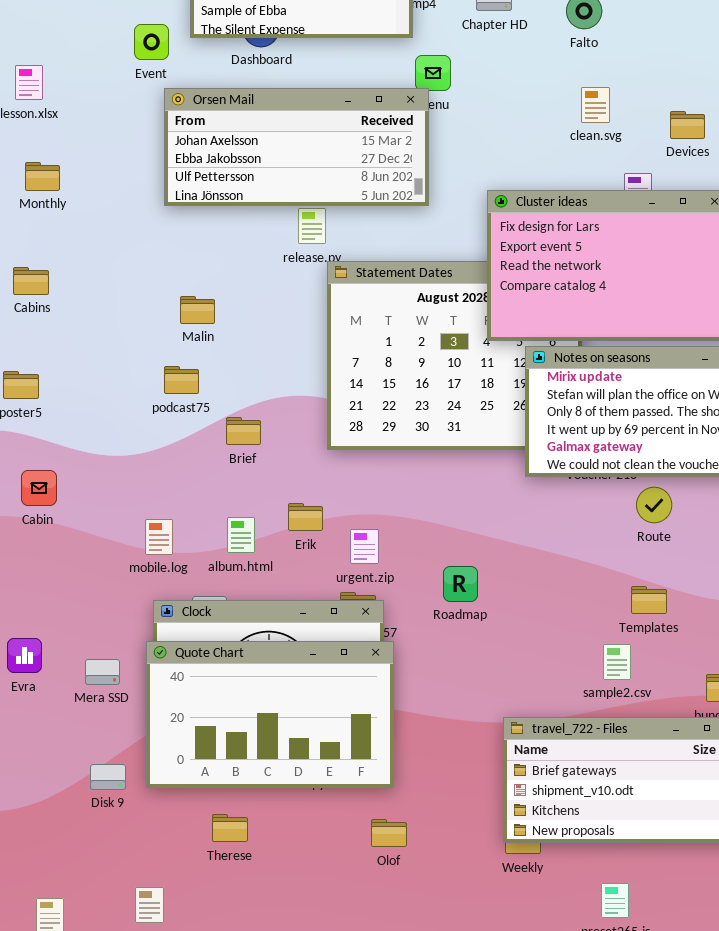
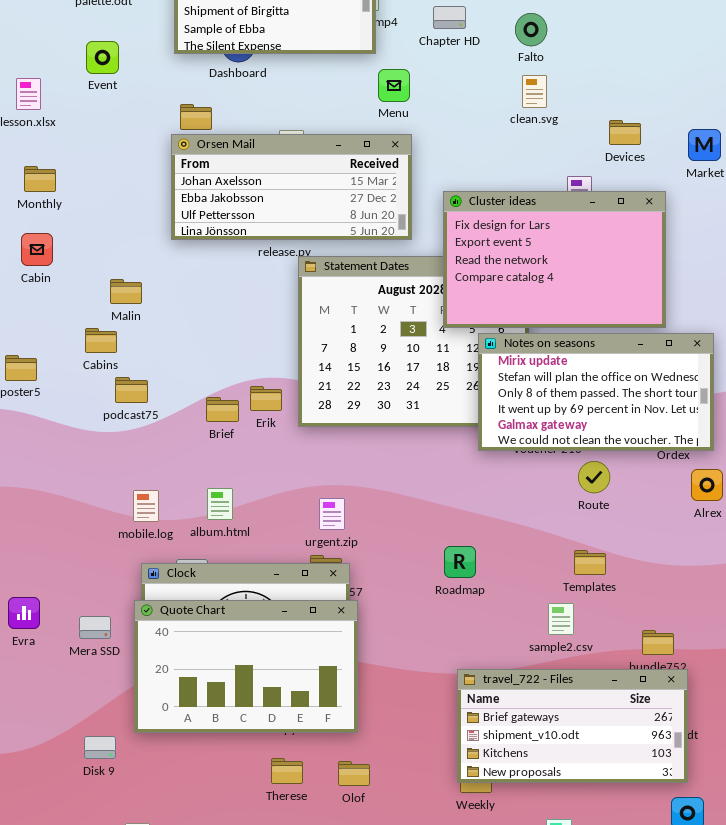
Event: [134,24,169,60] -> [86,41,119,74], moved
clean.svg: [581,87,610,123] -> [522,75,547,108], moved
Orsen Mail: [164,88,429,206] -> [171,134,412,240], moved
Cabins: [13,267,49,295] -> [85,328,117,353], moved
Malin: [180,296,215,324] -> [110,279,142,304], moved
podcast75: [164,366,199,394] -> [115,377,148,403], moved
Cabin: [21,470,57,506] -> [21,233,53,266], moved
Erik: [288,503,323,531] -> [250,386,282,411], moved
Roadmap: [443,566,478,602] -> [444,546,476,578], moved
Disk 9: [90,764,126,790] -> [84,736,116,759], moved
Therese: [212,814,248,842] -> [271,758,303,784], moved

